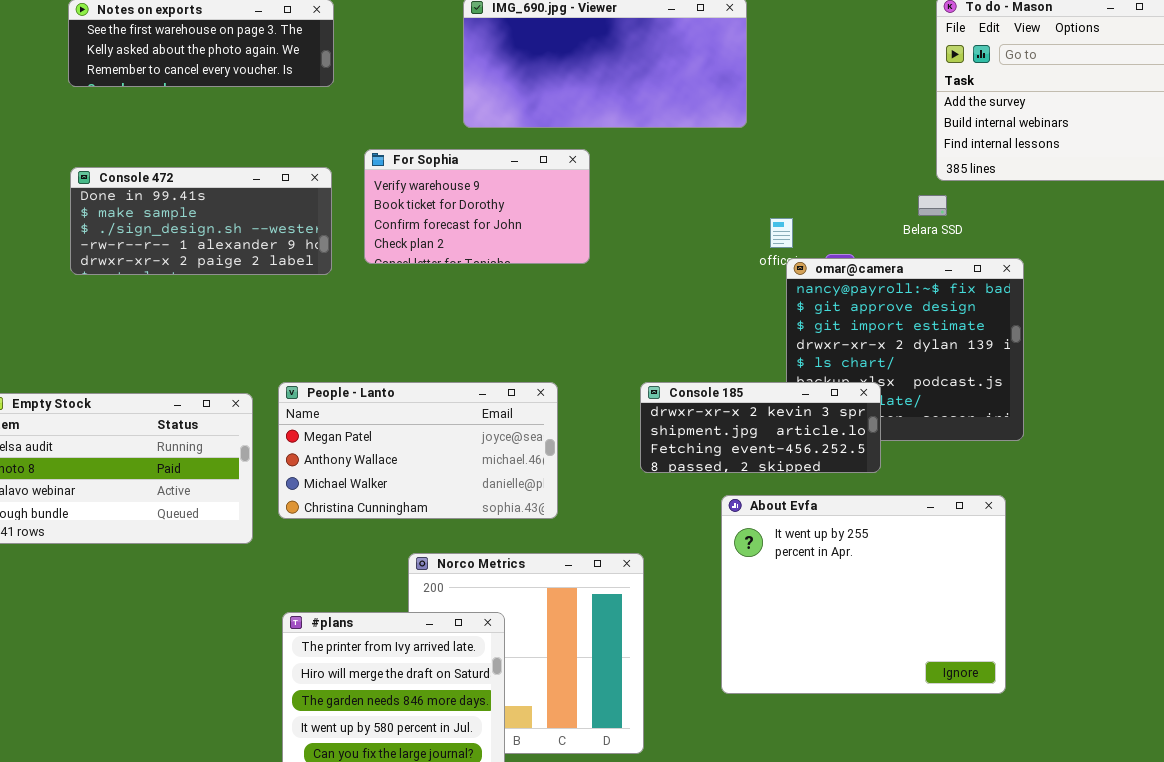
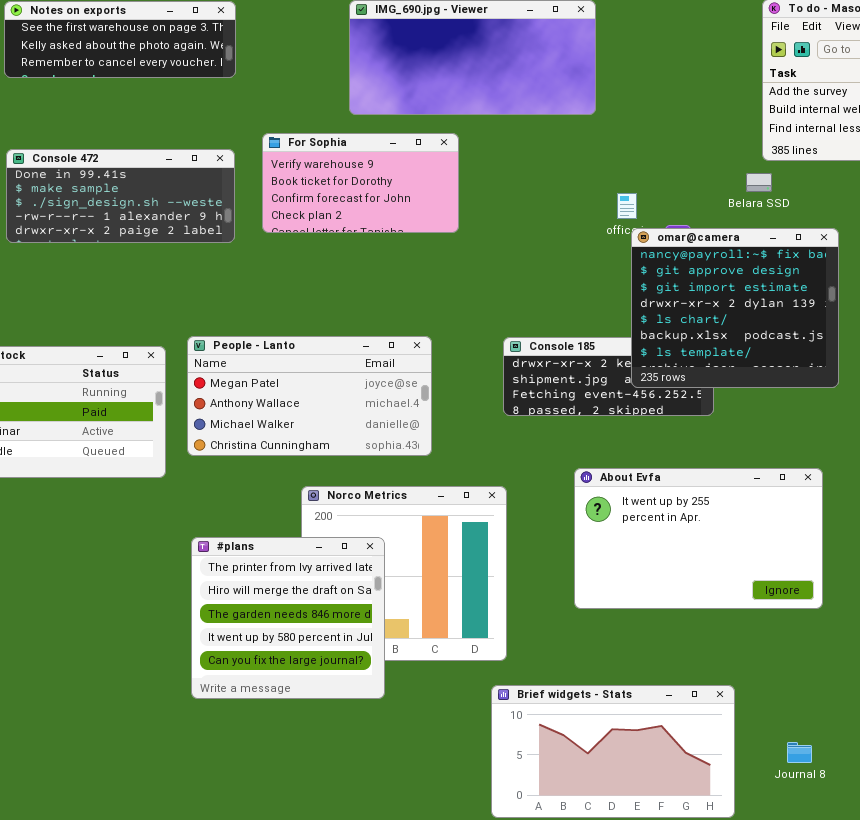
omar@camera: [786,258,1024,441] -> [631,228,839,388], raised
About Evfa: [721,495,1006,694] -> [574,468,823,609], resized

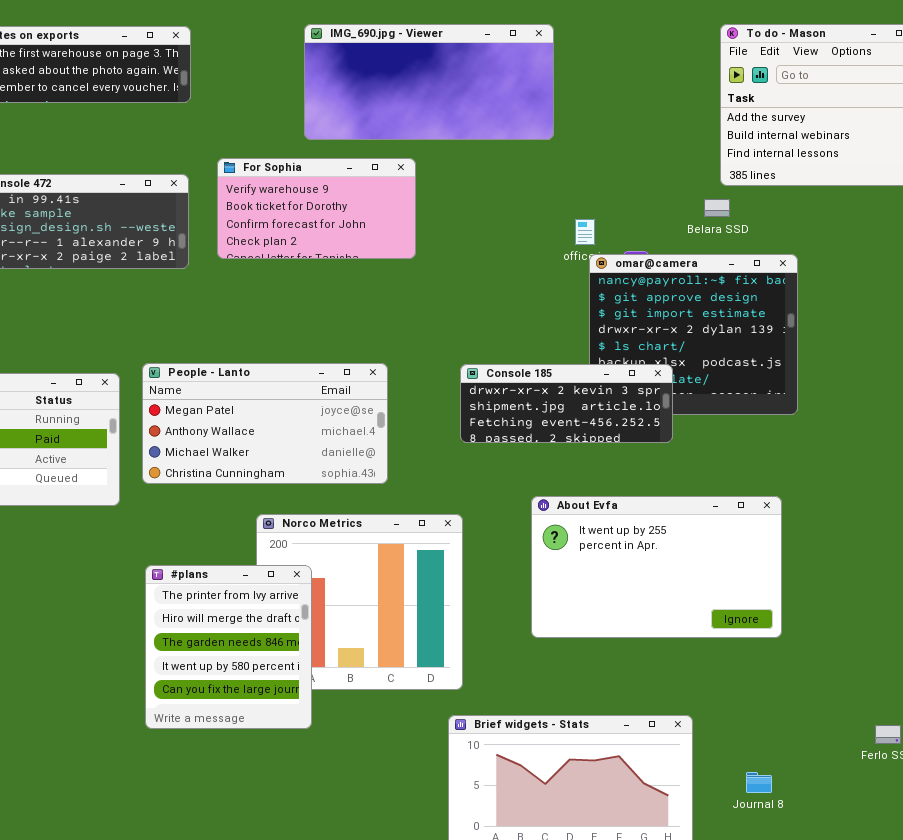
Console 185: [503,337,714,416] -> [460,364,673,443], raised
#plans: [191,537,385,699] -> [145,565,312,729], resized

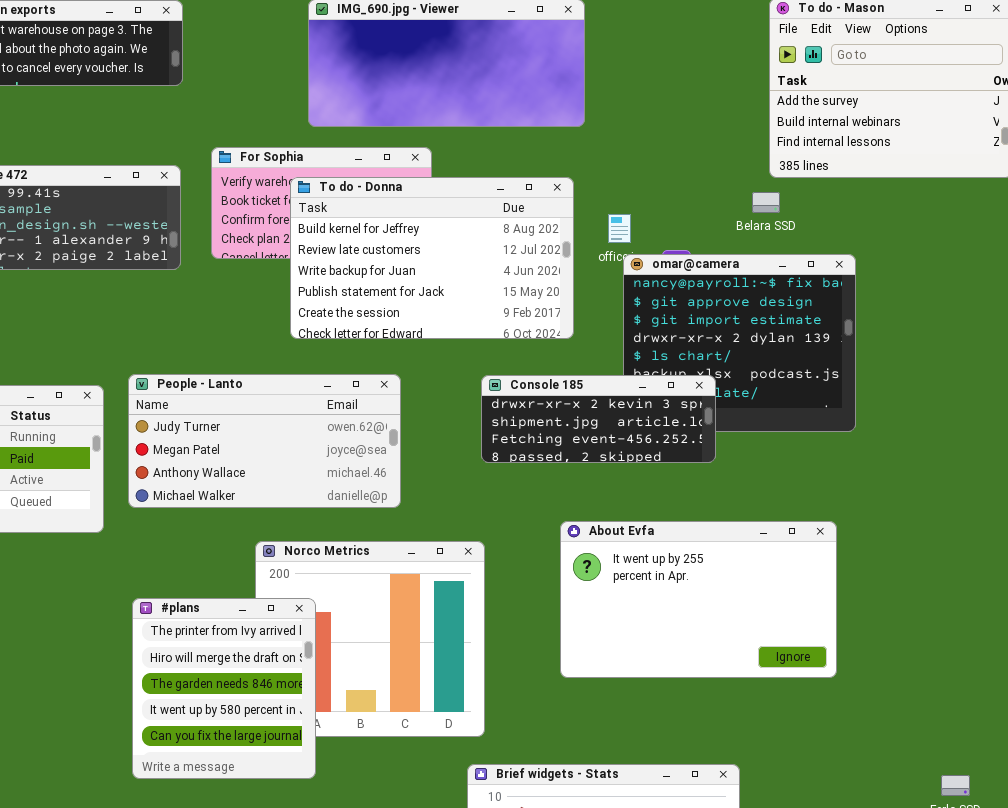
To do - Donna: none -> [290,177,574,339], opened
People - Lanto: [142,363,388,484] -> [128,374,401,508], scrolled up 1 row

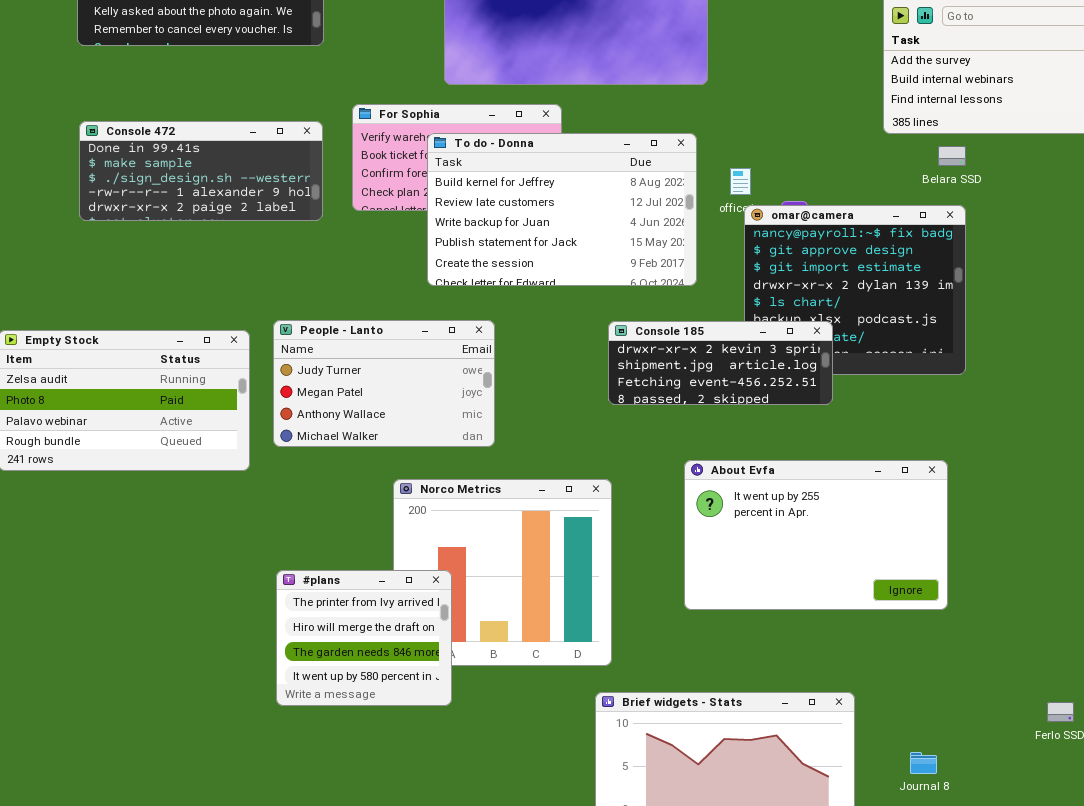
Belara SSD: [752,192,780,213] -> [938,146,966,166], moved
People - Lanto: [128,374,401,508] -> [273,320,495,447], resized
#plans: [132,598,316,779] -> [276,570,452,706], resized

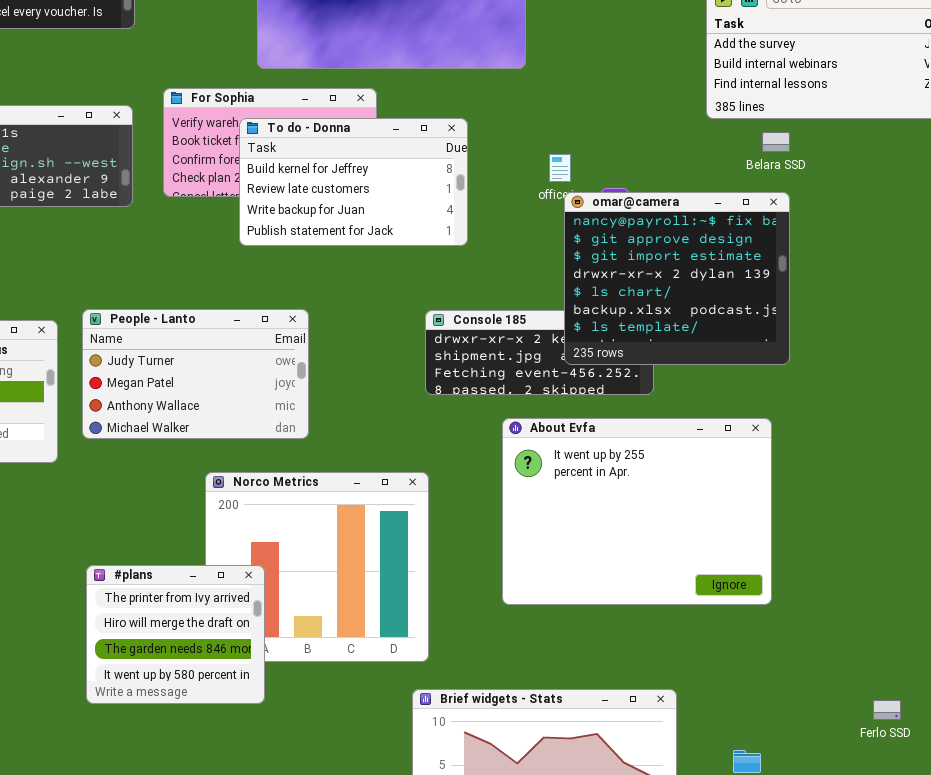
To do - Donna: [427,133,697,286] -> [239,118,468,246], resized
omar@camera: [744,205,966,375] -> [564,192,790,365], raised
About Evfa: [684,460,948,610] -> [502,418,772,605], resized

